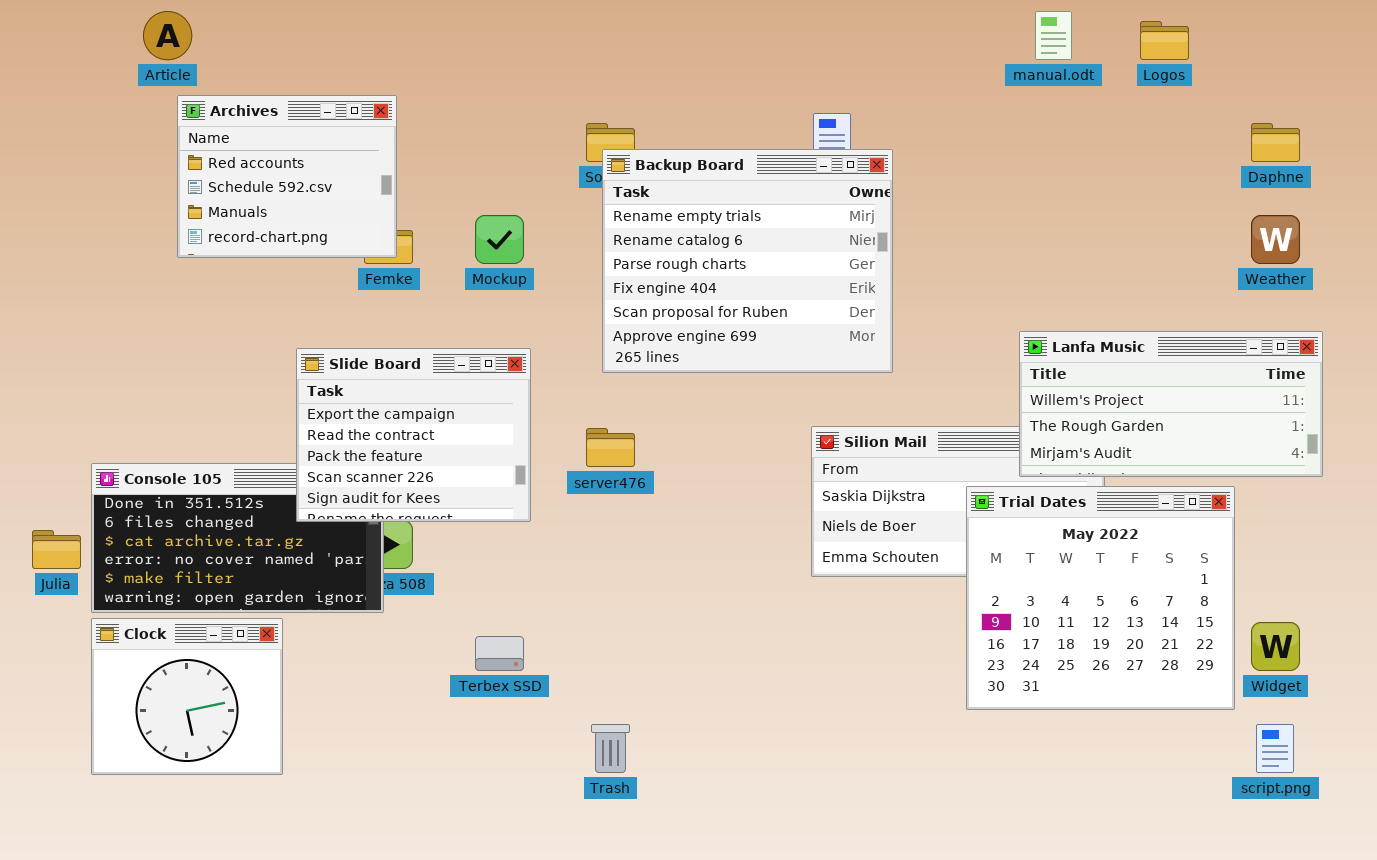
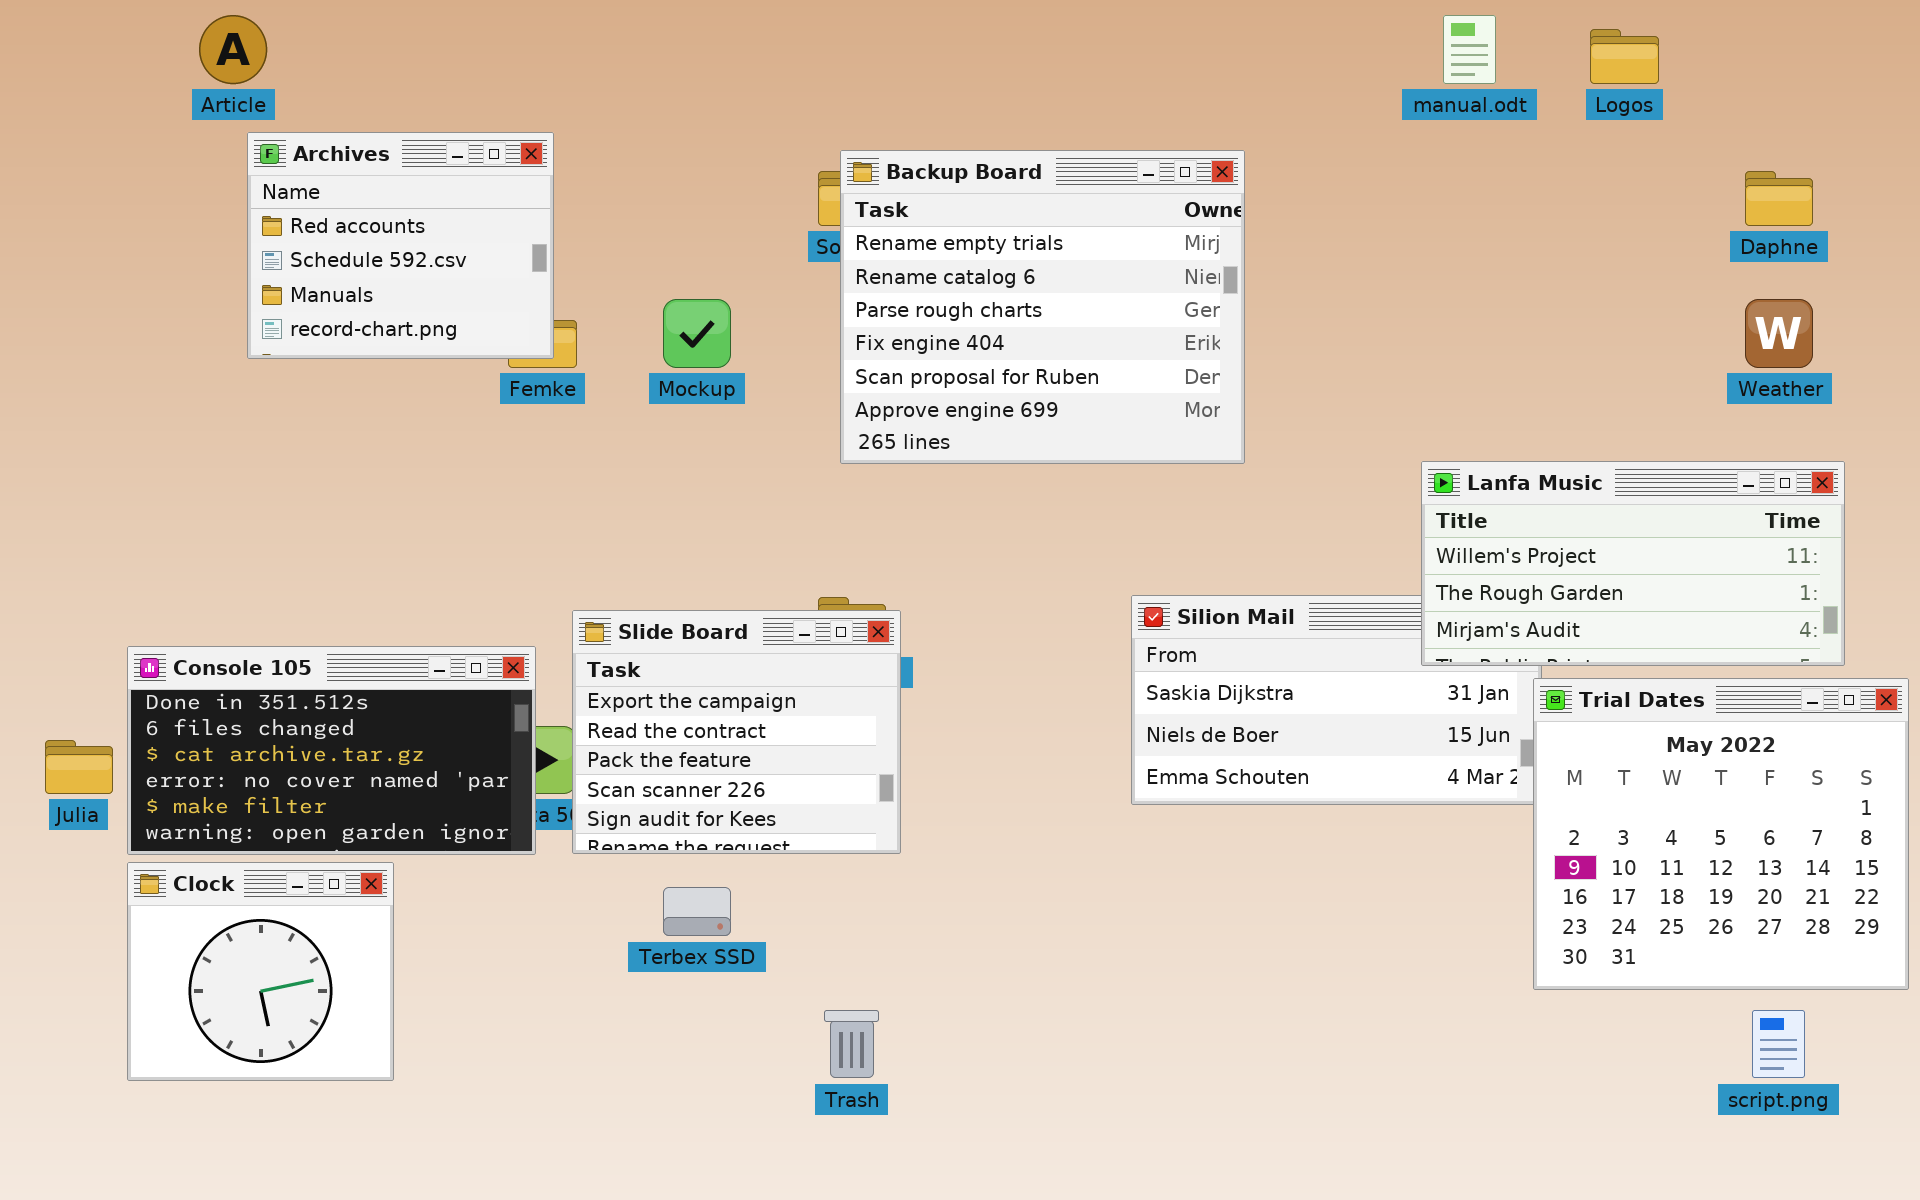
Backup Board: [602,149,893,373] -> [840,150,1245,464], moved
Slide Board: [296,348,531,522] -> [572,610,901,854], moved
Trial Dates: [966,486,1235,710] -> [1533,678,1909,990], moved

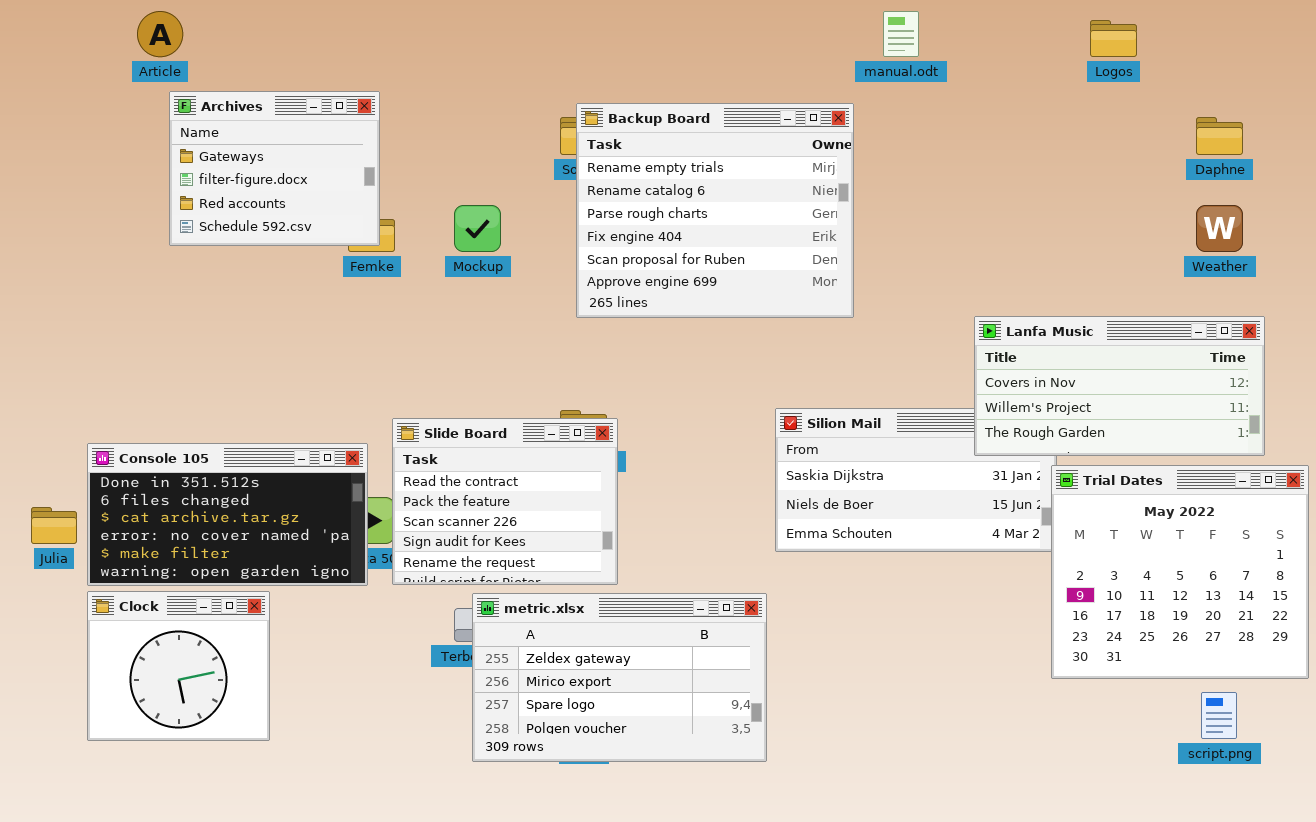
manual.odt: [1443,15,1496,84] -> [883,11,919,57], moved
Archives: [247,132,554,359] -> [169,91,380,246], scrolled up 2 rows
Lanfa Music: [1421,461,1845,666] -> [974,316,1265,456], scrolled up 1 row
Slide Board: [572,610,901,854] -> [392,418,618,585], scrolled down 1 row
metric.xlsx: none -> [472,593,767,762], opened

